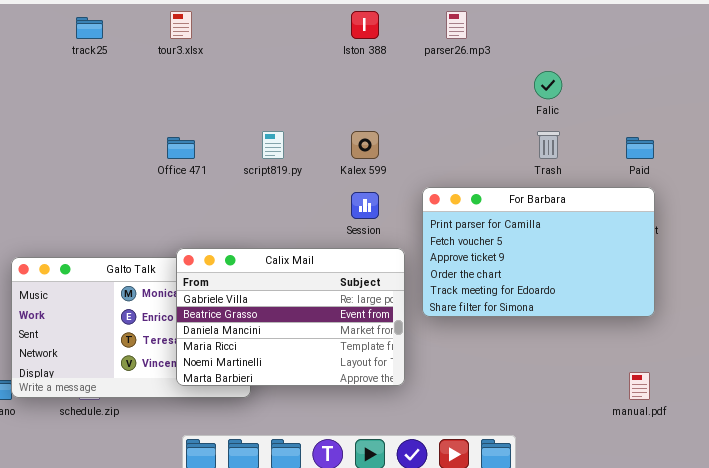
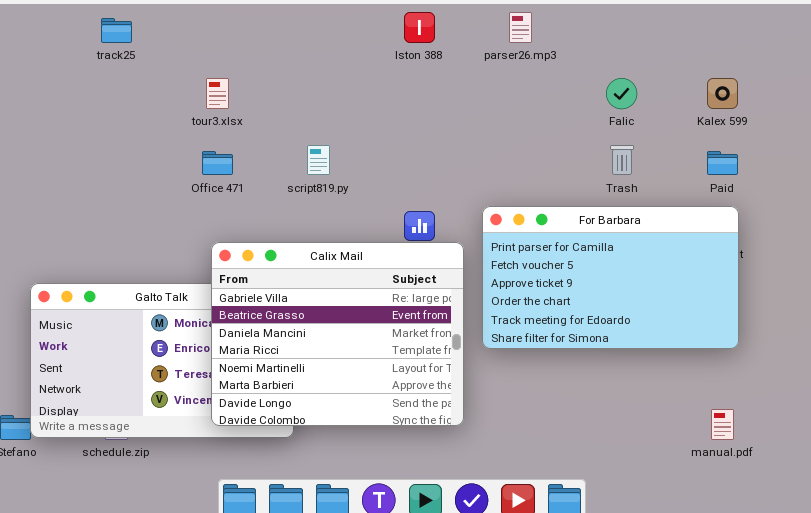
tour3.xlsx: [170,11,192,39] -> [206,78,229,109], moved
Kalex 599: [351,131,379,159] -> [707,78,738,109], moved
Calix Mail: [176,248,405,386] -> [211,242,464,426], resized

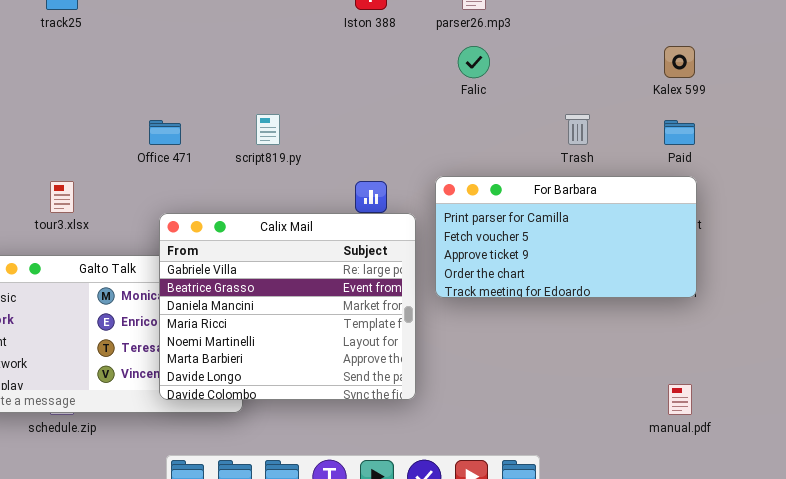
tour3.xlsx: [206,78,229,109] -> [50,181,74,213], moved
Falic: [606,78,637,109] -> [458,46,490,78], moved
For Barbara: [482,206,739,349] -> [435,176,697,298], resized

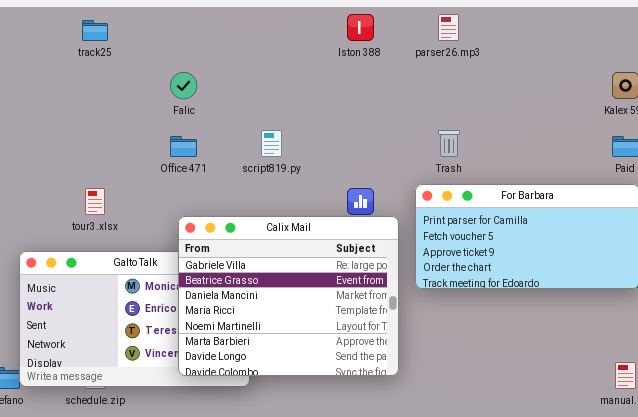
Falic: [458,46,490,78] -> [170,72,197,99], moved
Trash: [565,114,590,145] -> [438,130,460,157], moved

